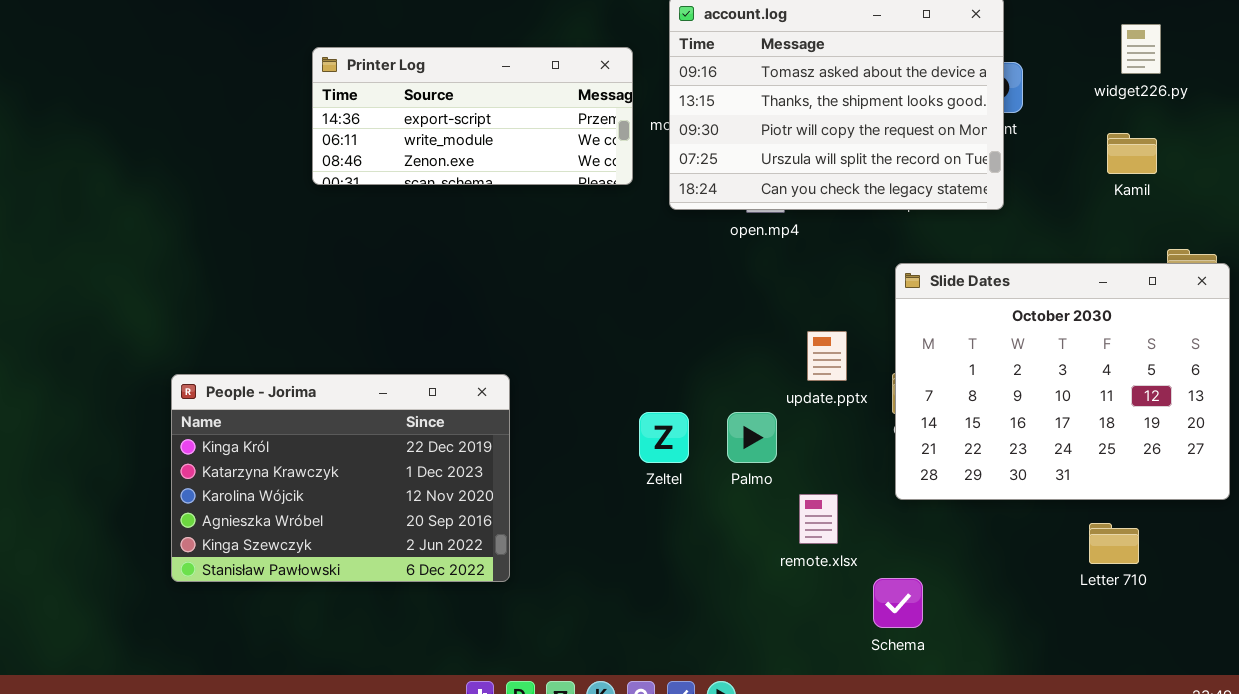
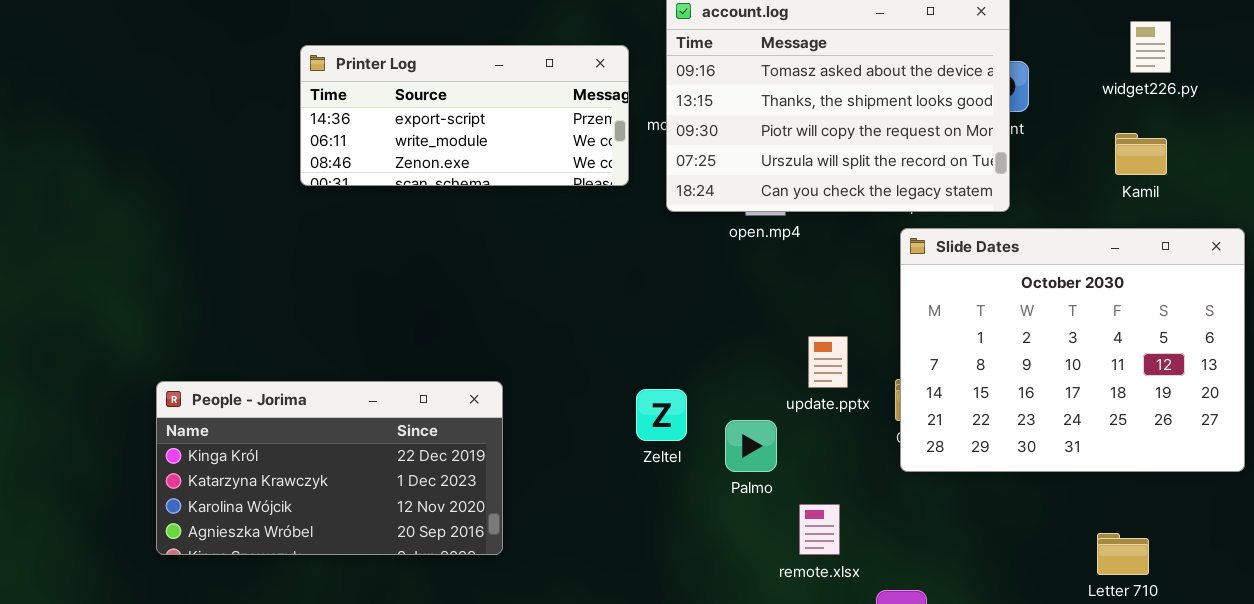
Slide Dates: [895,263,1230,500] -> [900,228,1245,472], moved
People - Jorima: [171,374,510,582] -> [156,381,503,555], resized
Zeltel: [639,412,689,463] -> [636,389,687,441], moved

